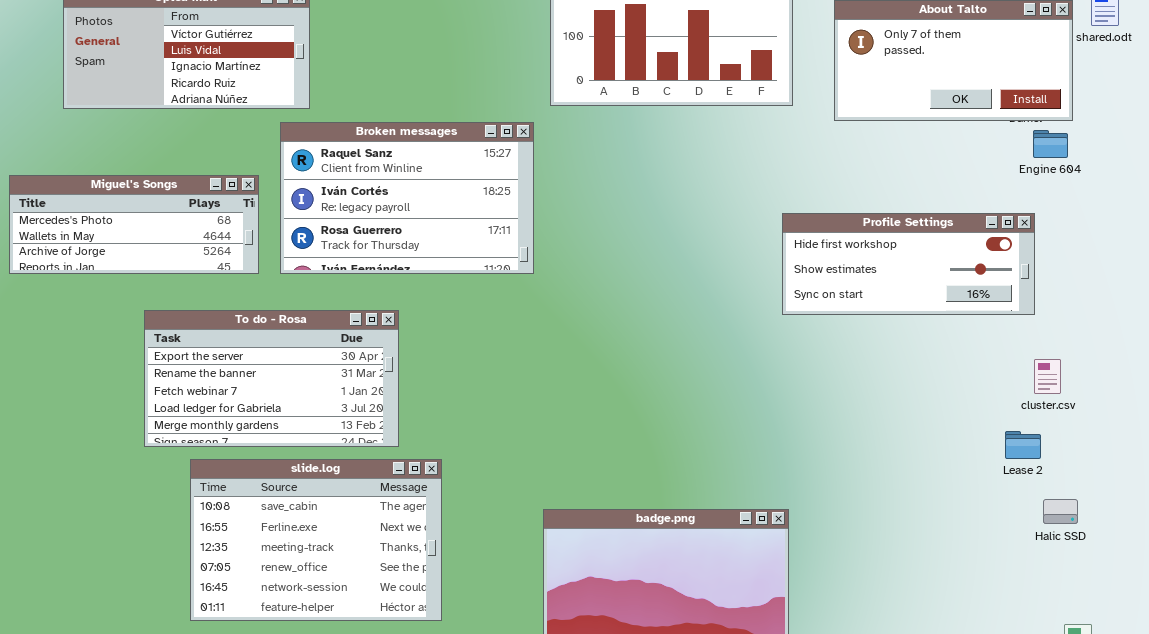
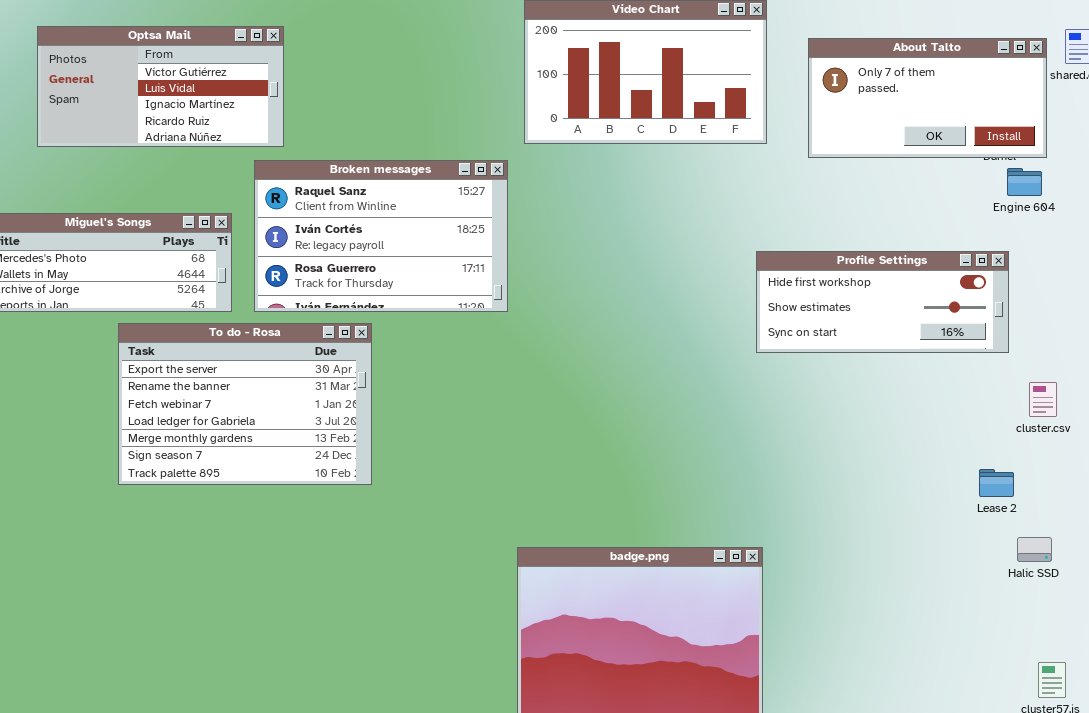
To do - Rosa: [144,310,399,447] -> [118,323,372,485], resized
cluster.csv: [1034,359,1061,394] -> [1029,382,1057,417], moved
slide.log: [190,459,442,621] -> none, closed

